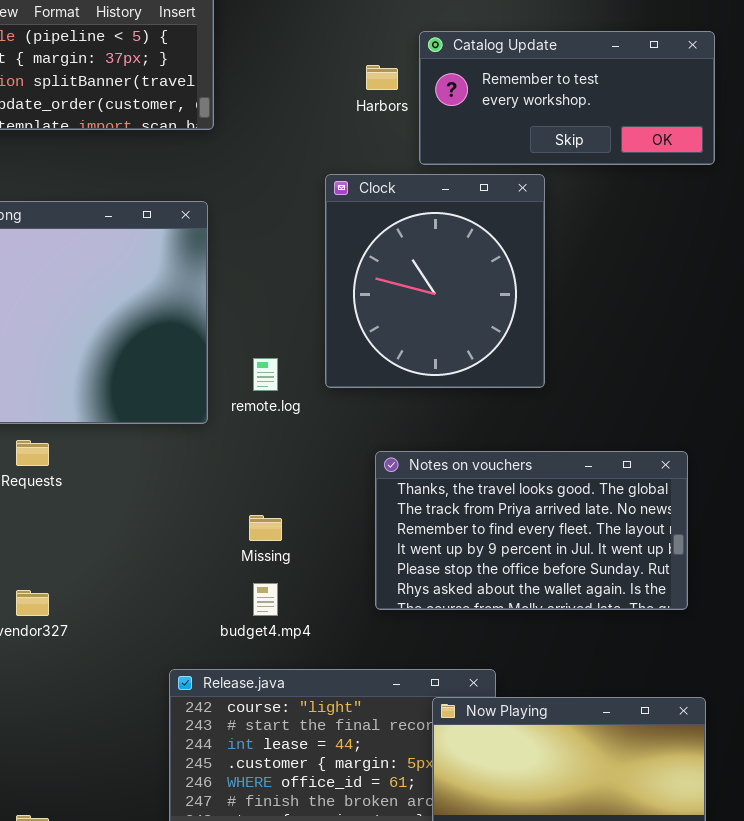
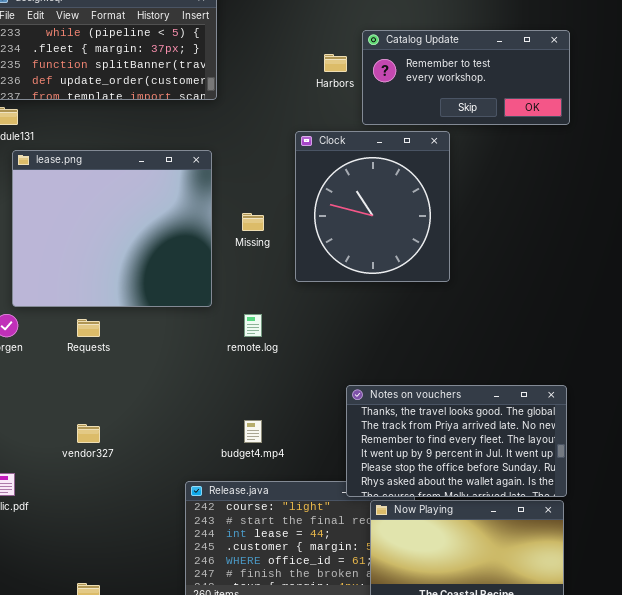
remote.log: [253,358,278,391] -> [244,314,262,337], moved
Notes on vouchers: [375,451,688,610] -> [346,385,567,497], moved
Missing: [249,515,282,541] -> [242,213,264,231], moved

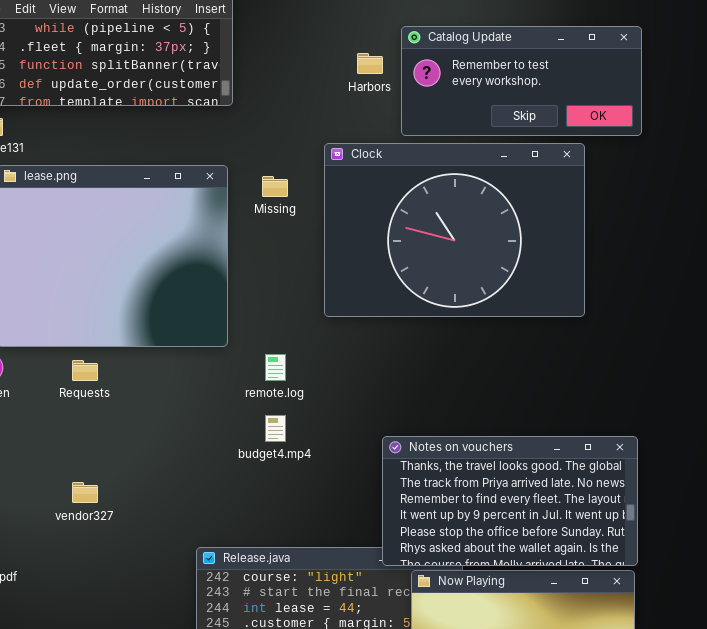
Clock: [295,131,450,282] -> [324,143,585,317], resized
Missing: [242,213,264,231] -> [262,176,288,197], moved
budget4.mp4: [244,420,262,443] -> [265,415,286,442], moved

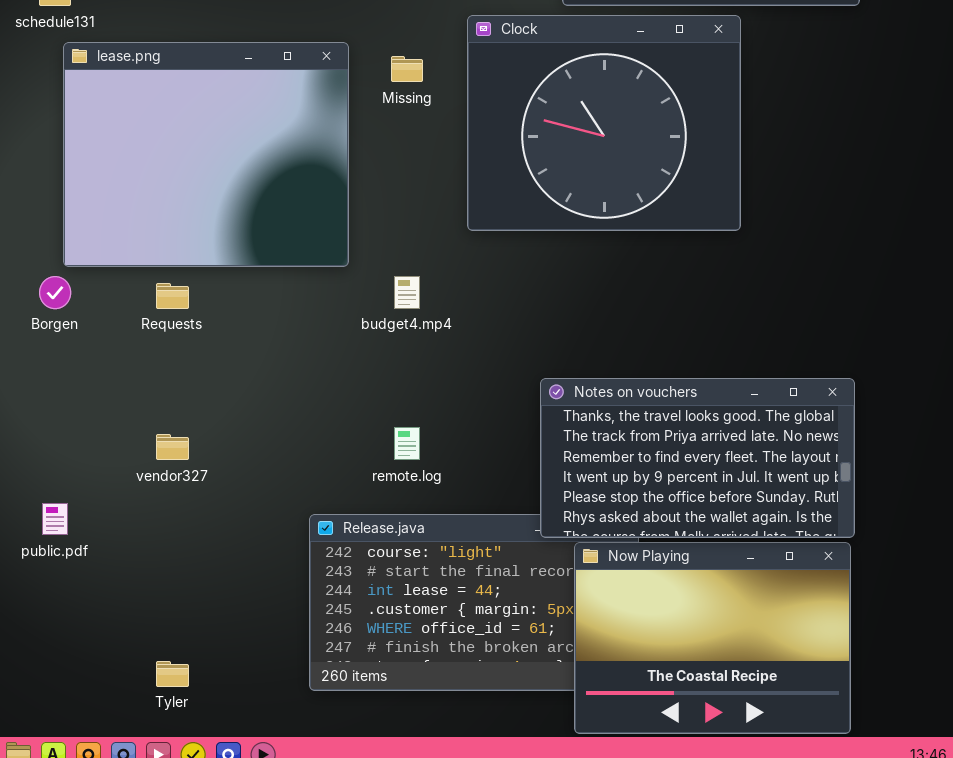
Clock: [324,143,585,317] -> [467,15,741,231], resized
remote.log: [265,354,286,381] -> [394,427,420,460], moved
budget4.mp4: [265,415,286,442] -> [394,276,420,309], moved

